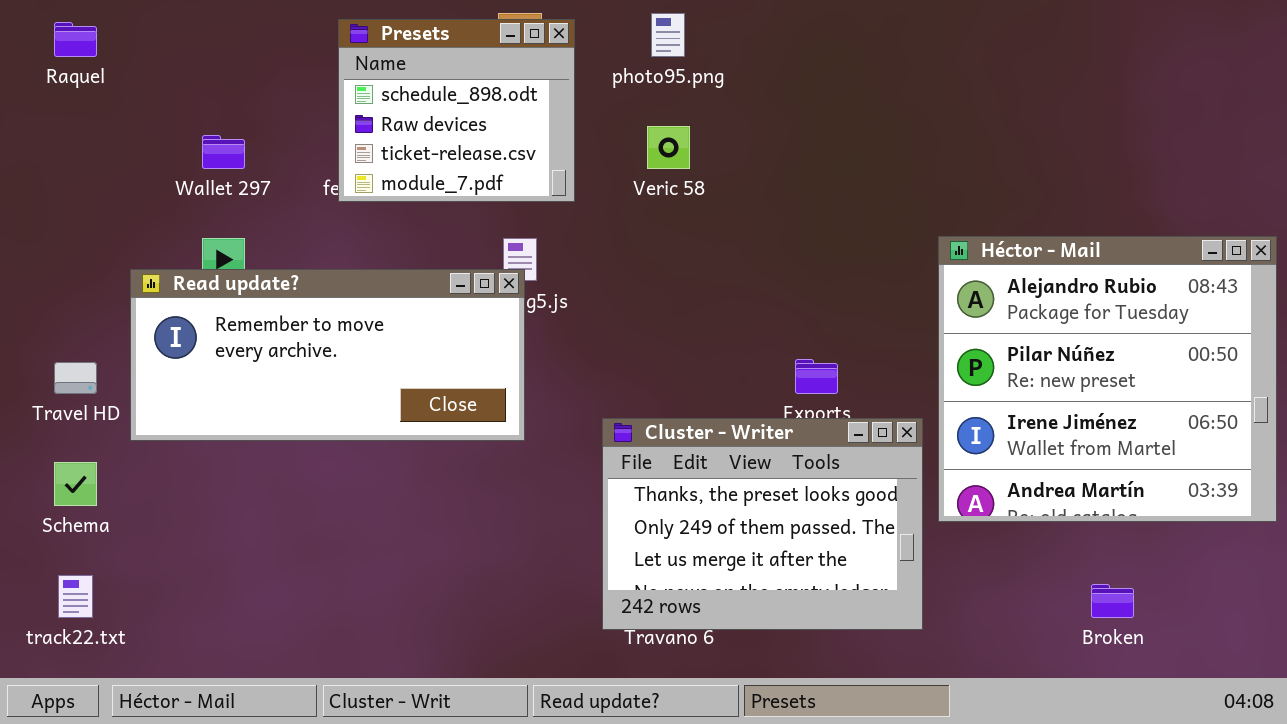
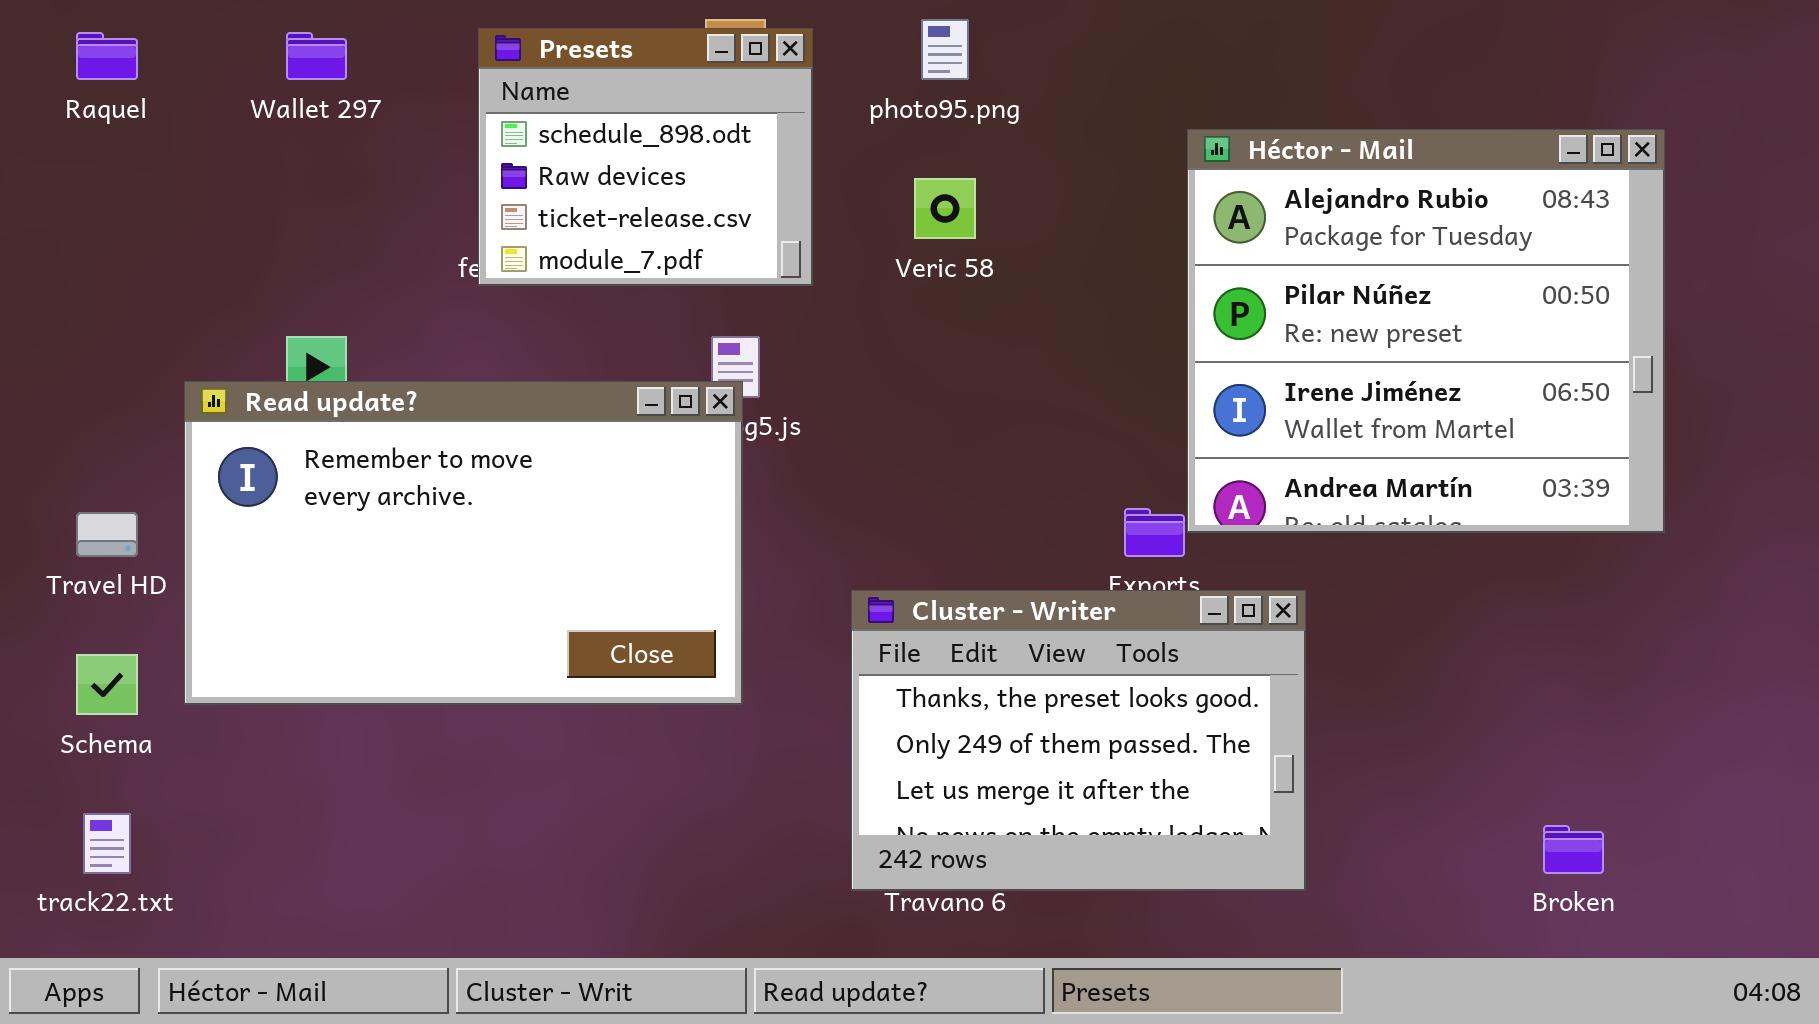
Wallet 297: [202,135,245,169] -> [286,32,347,80], moved
Héctor - Mail: [938,236,1277,522] -> [1187,129,1665,533], moved
Read update?: [130,269,525,441] -> [184,381,743,705], resized

